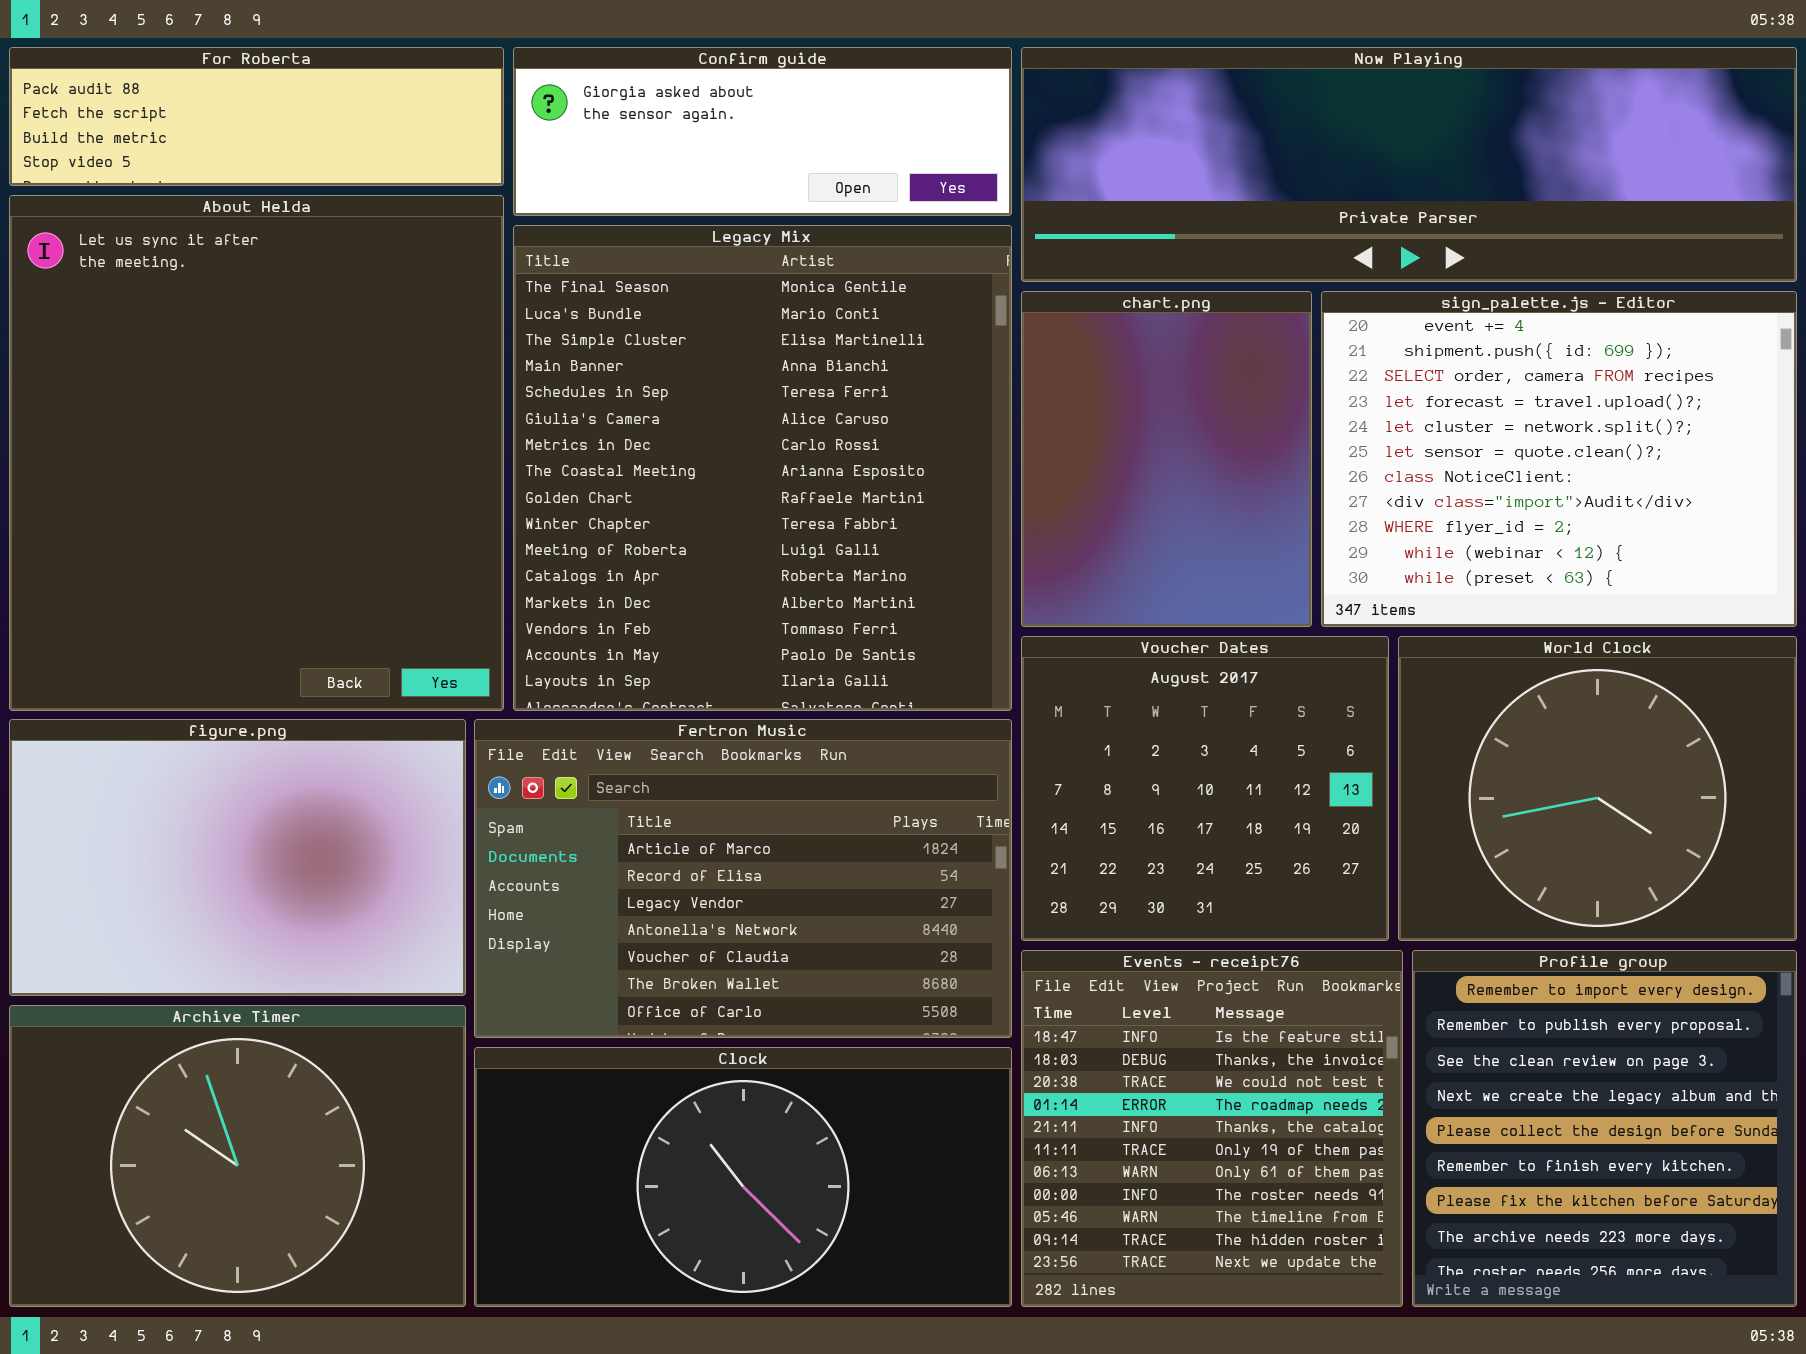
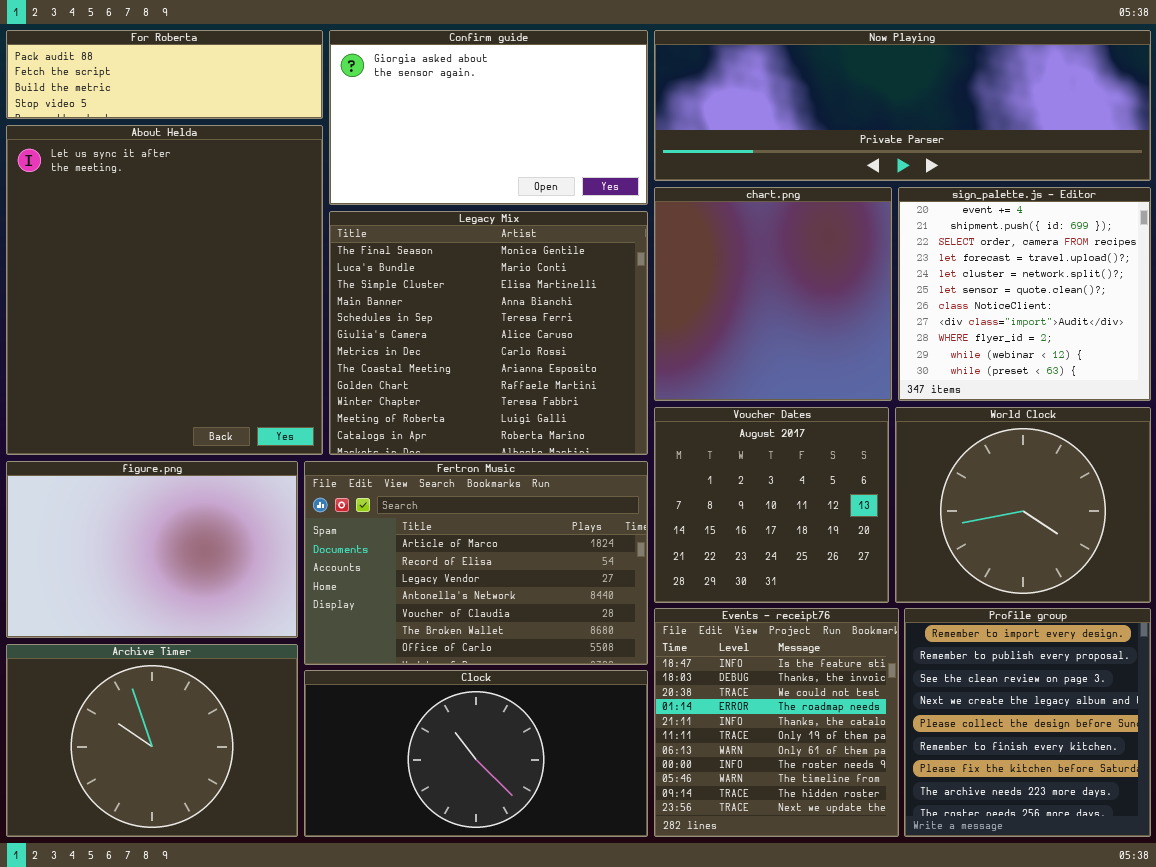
Confirm guide: [513,47,1012,216] -> [329,30,648,205], resized
Legacy Mix: [513,225,1012,711] -> [329,211,648,455], resized
chart.png: [1021,291,1312,627] -> [654,187,892,401], resized
sign_palette.js - Editor: [1321,291,1797,627] -> [898,187,1151,401], resized

